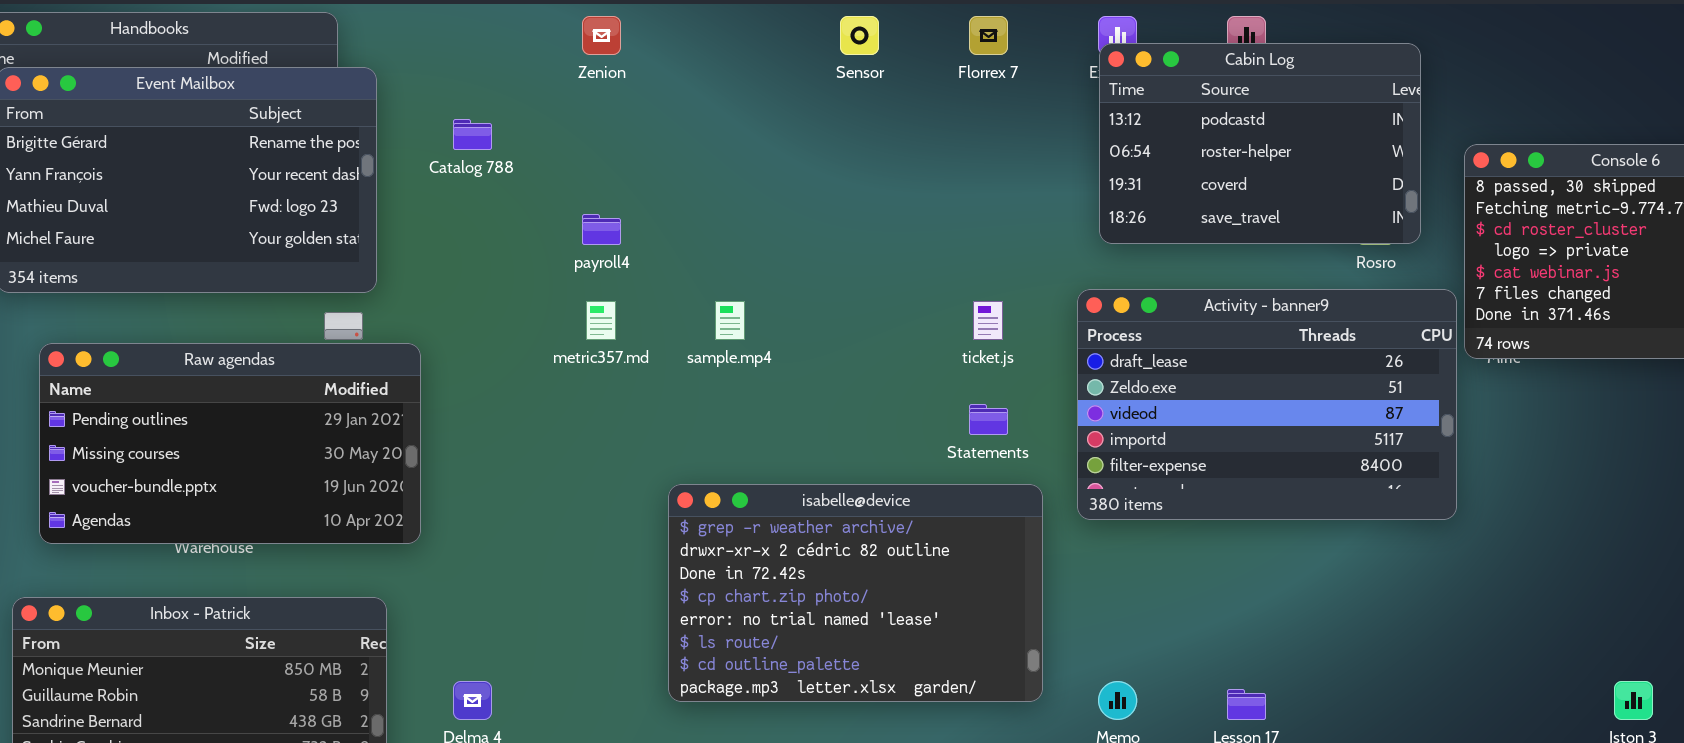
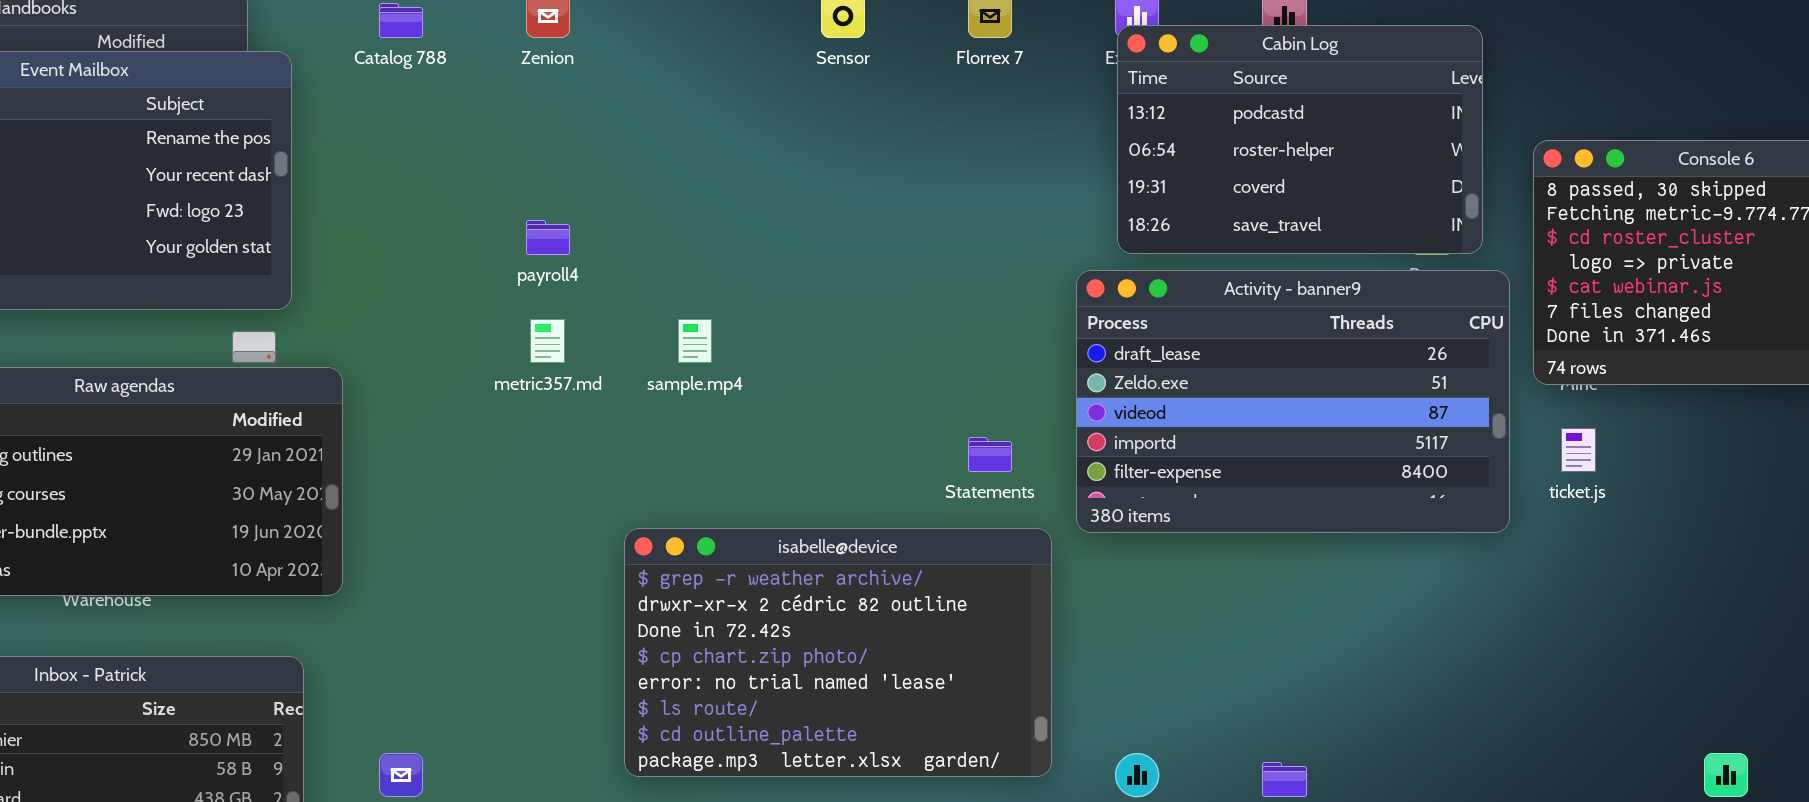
Catalog 788: [453,119,492,150] -> [379,3,423,38], moved
Activity - banner9: [1077,289,1457,520] -> [1076,270,1510,533], moved
ticket.js: [973,301,1003,340] -> [1561,428,1596,472], moved

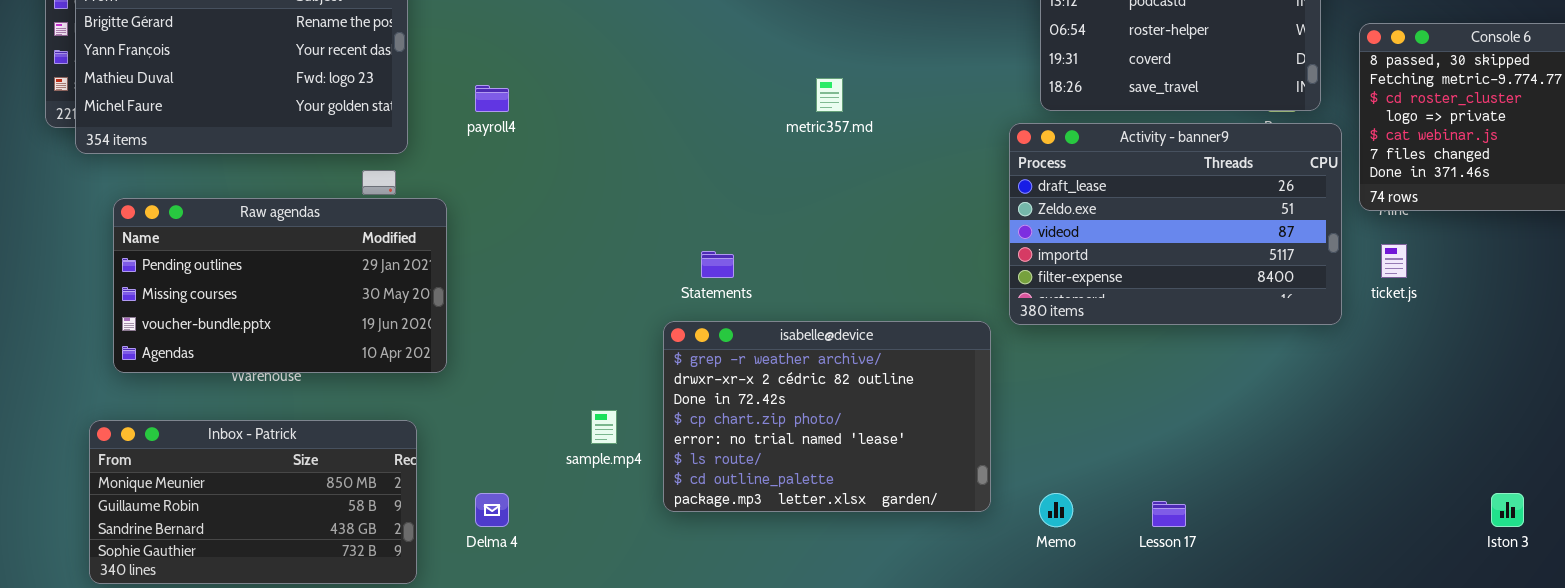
payroll4: [526,220,570,255] -> [475,85,509,112], moved
metric357.md: [530,319,565,363] -> [816,78,843,112], moved
sample.mp4: [678,319,712,363] -> [591,410,617,444], moved
Statements: [968,437,1012,472] -> [701,251,734,278], moved

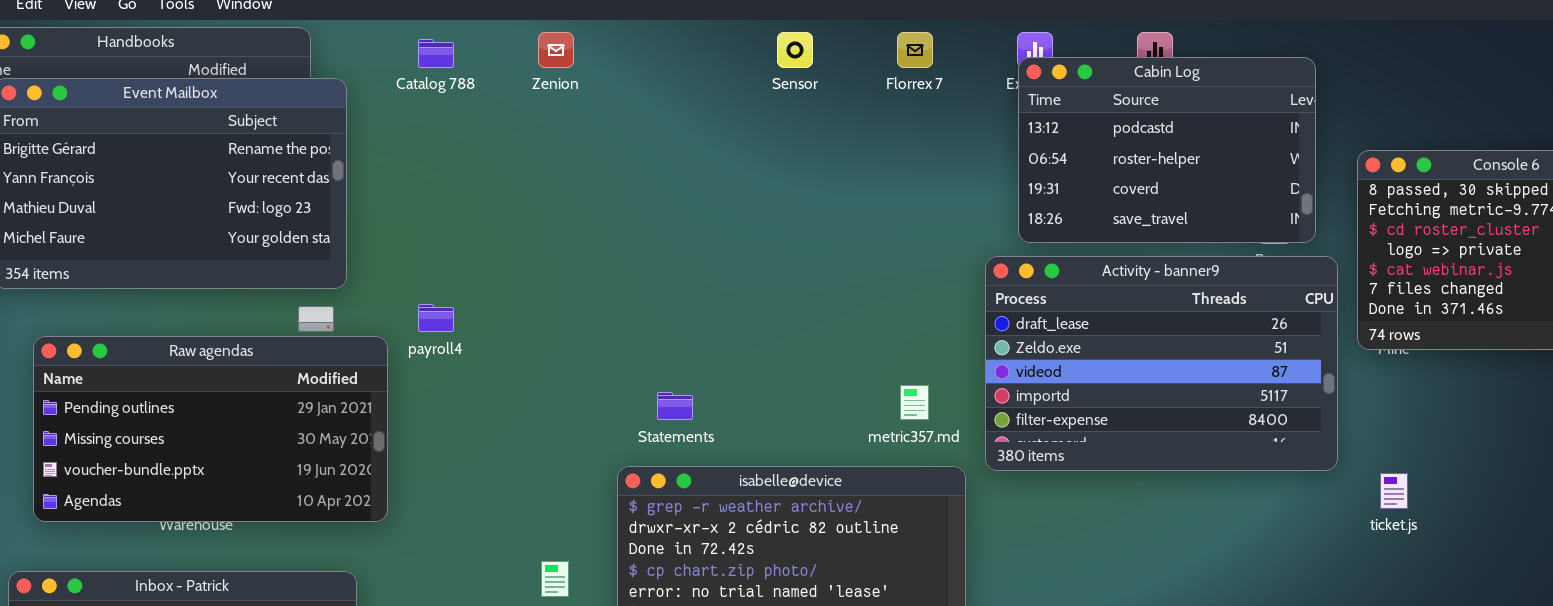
metric357.md: [816,78,843,112] -> [900,385,929,420], moved
payroll4: [475,85,509,112] -> [418,304,454,332], moved
ticket.js: [1381,244,1407,278] -> [1380,473,1408,509], moved

